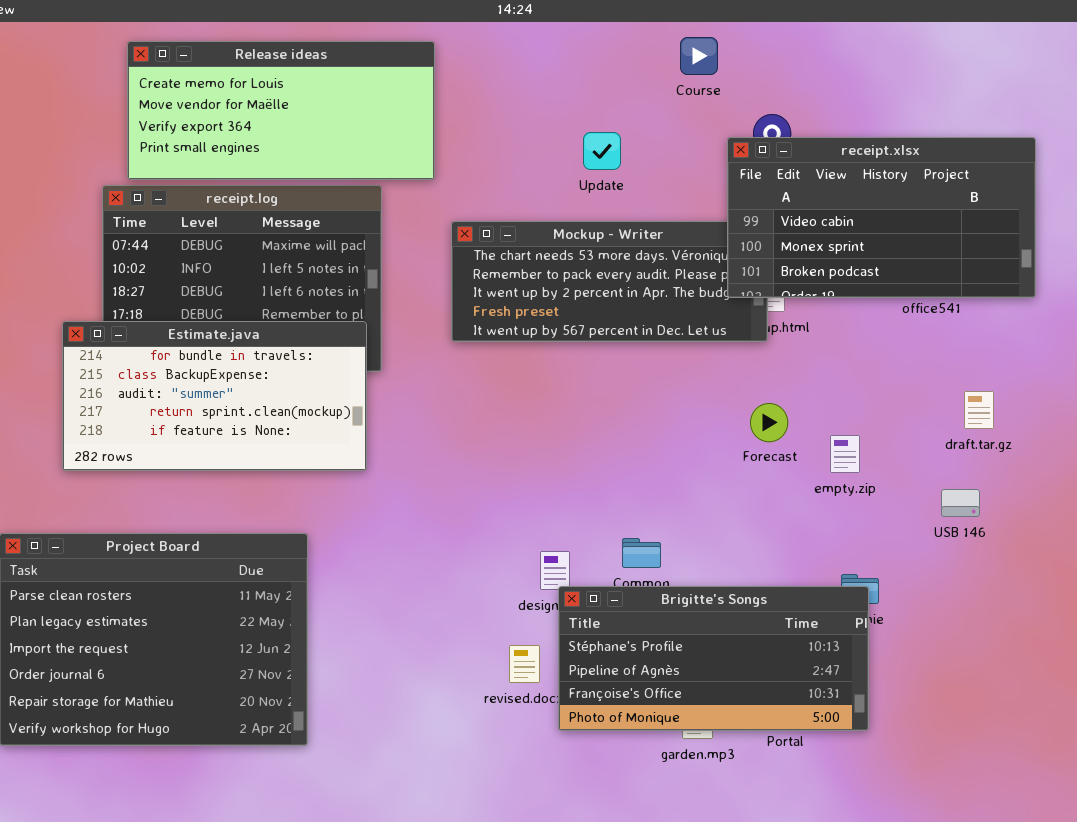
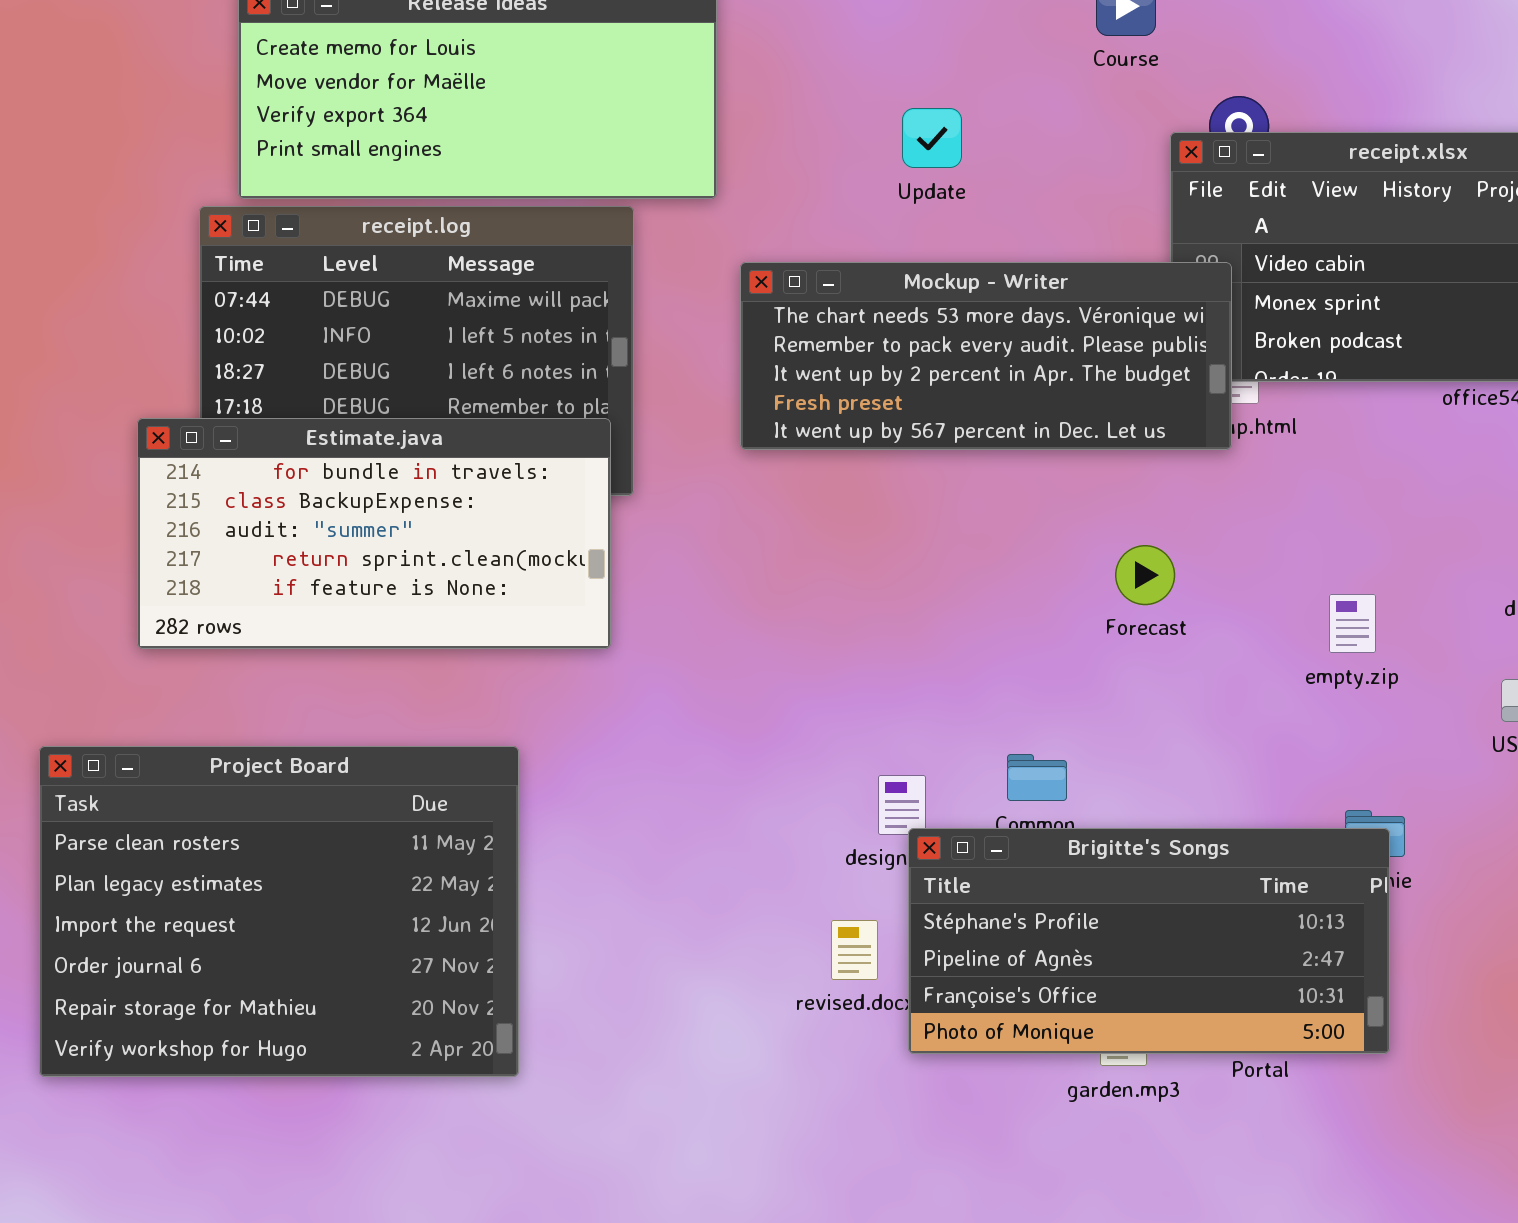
Update: [583,132,621,170] -> [902,108,962,168], moved
Mockup - Writer: [451,221,768,342] -> [740,262,1232,450], raised
Forecast: [750,403,788,442] -> [1115,545,1175,605], moved

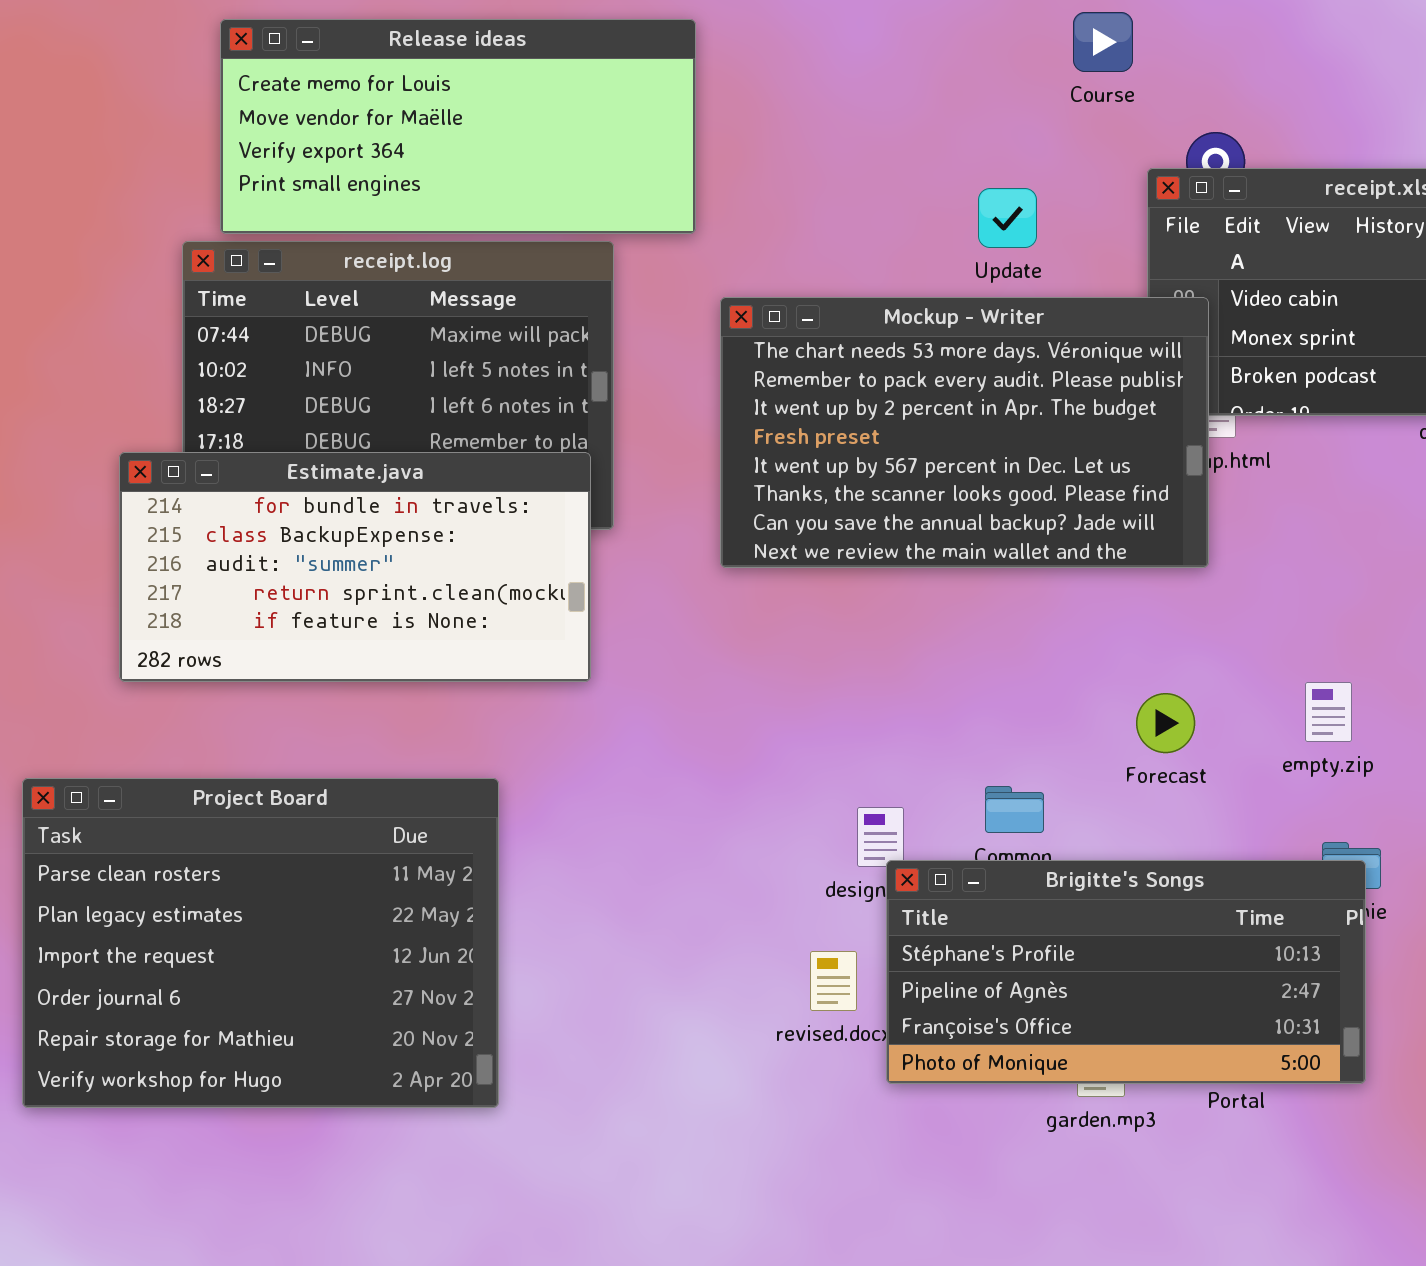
Update: [902,108,962,168] -> [978,188,1037,248], moved
Mockup - Writer: [740,262,1232,450] -> [720,297,1209,568], resized
Forecast: [1115,545,1175,605] -> [1136,693,1195,753], moved
empty.zip: [1329,594,1376,653] -> [1305,682,1352,742], moved

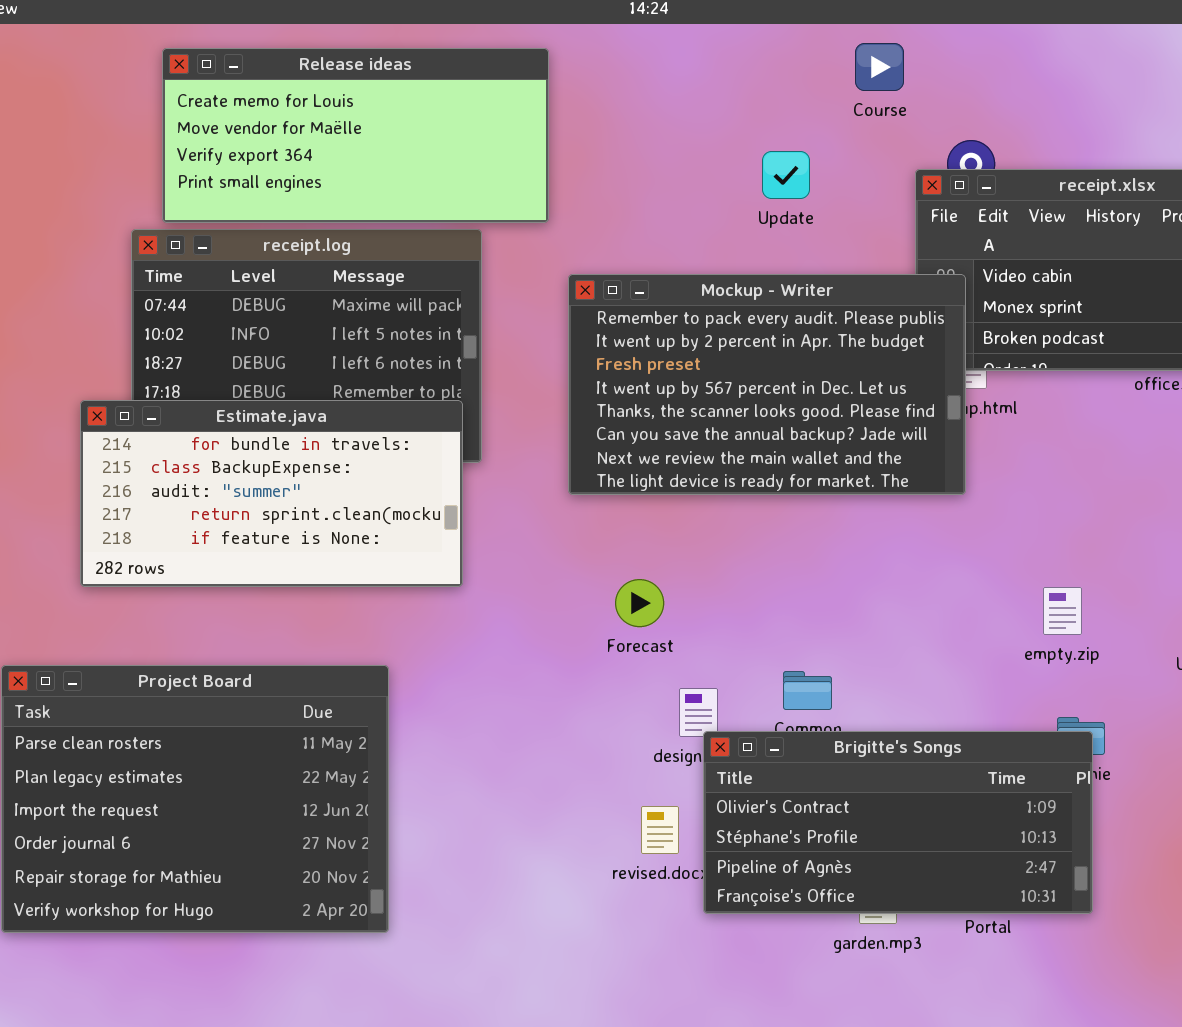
Update: [978,188,1037,248] -> [762,151,810,199], moved
Mockup - Writer: [720,297,1209,568] -> [568,274,966,495], scrolled down 1 row
Forecast: [1136,693,1195,753] -> [615,579,664,627], moved
Brigitte's Songs: [886,860,1366,1084] -> [703,731,1093,914], scrolled up 1 row

